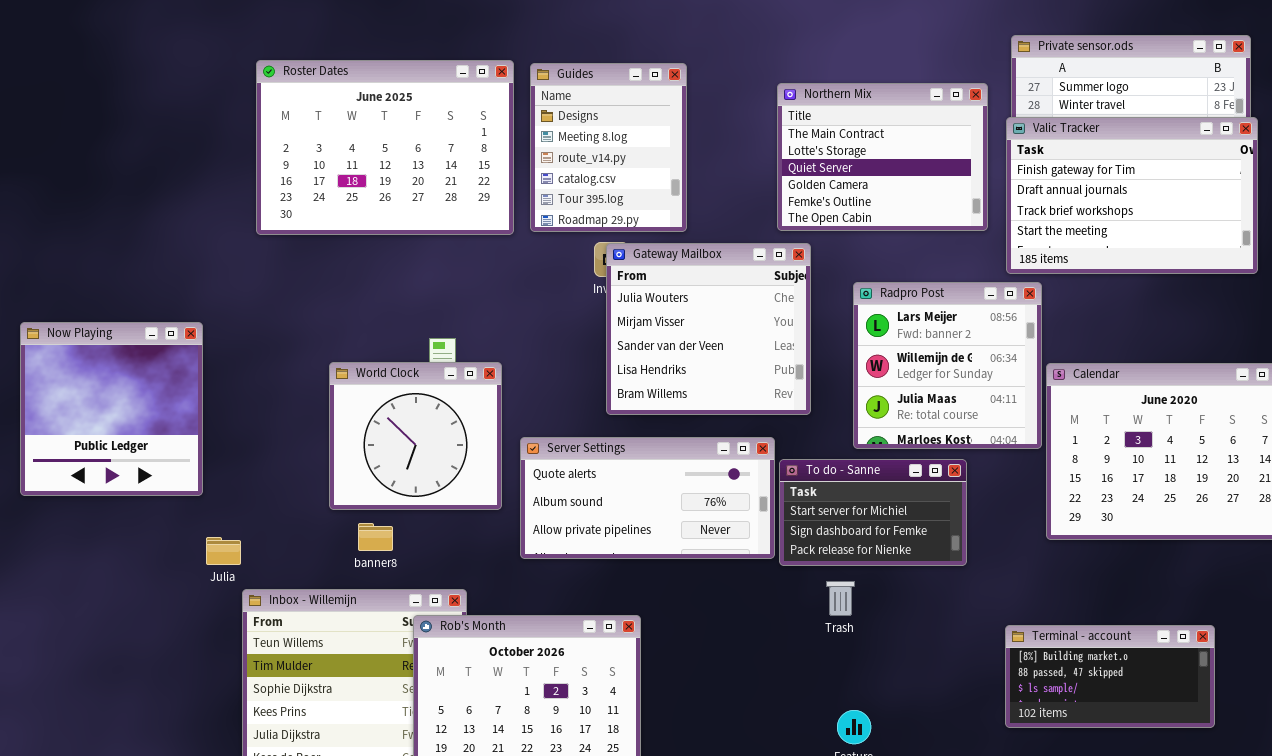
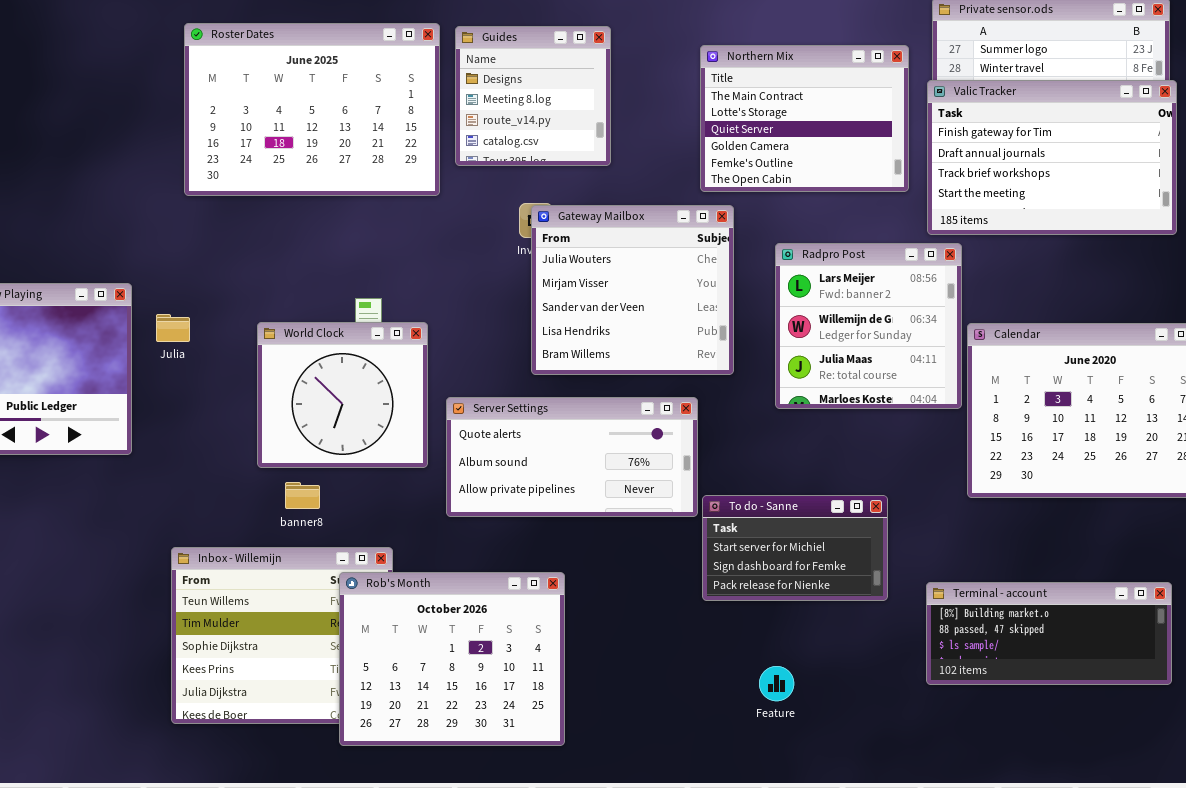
Guides: [530,63,687,232] -> [455,26,611,166], resized
To do - Sanne: [779,459,967,566] -> [702,495,888,601], moved
Julia: [206,537,241,565] -> [156,314,190,342], moved
Terminal - account: [1005,625,1215,728] -> [926,582,1172,685], resized

